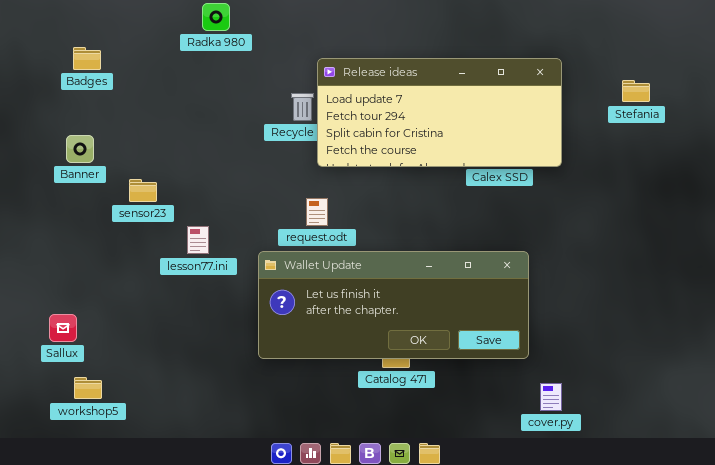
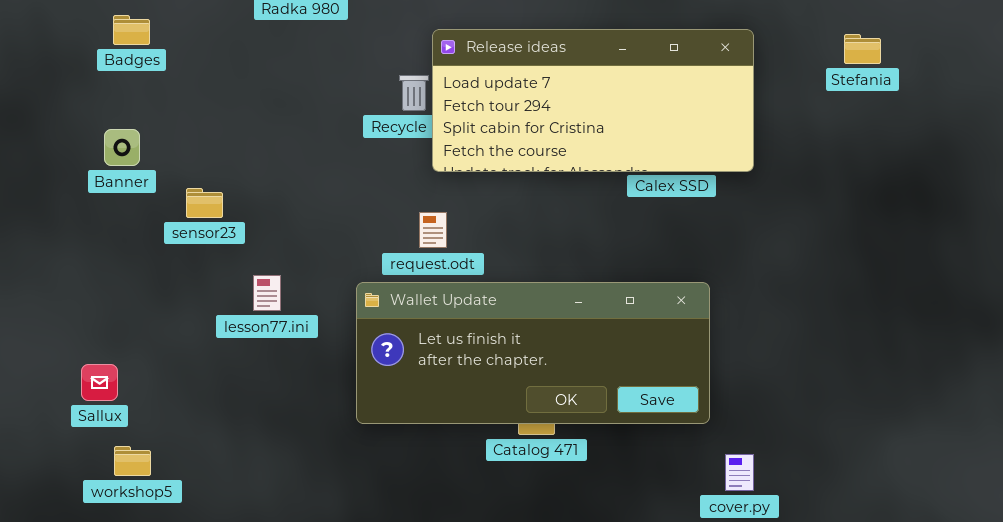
Stefania: [622,80,650,102] -> [844,34,881,64], moved
lesson77.ini: [187,226,209,254] -> [253,275,281,311], moved

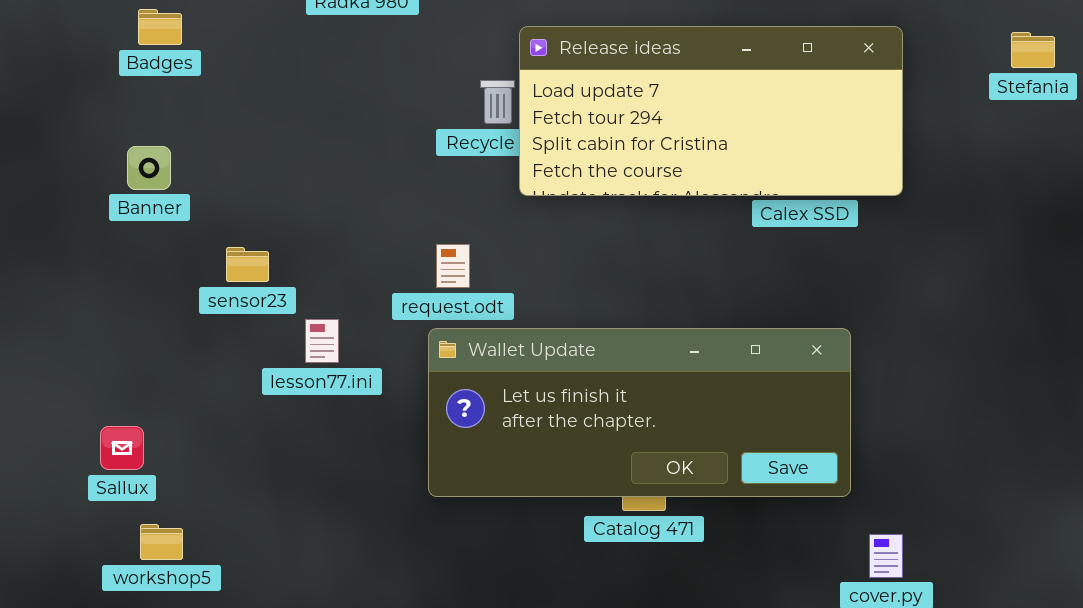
sensor23: [186,188,223,218] -> [226,247,269,282], moved
request.odt: [419,212,447,248] -> [436,244,470,288], moved

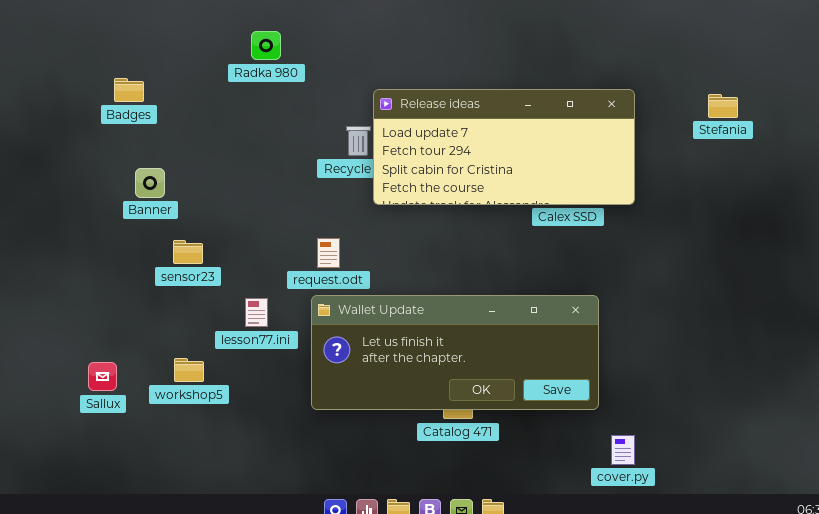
Banner: [127,146,171,190] -> [135,168,165,198], moved
lesson77.ini: [305,319,339,363] -> [245,298,268,327], moved
workshop5: [140,524,183,560] -> [174,358,204,382], moved

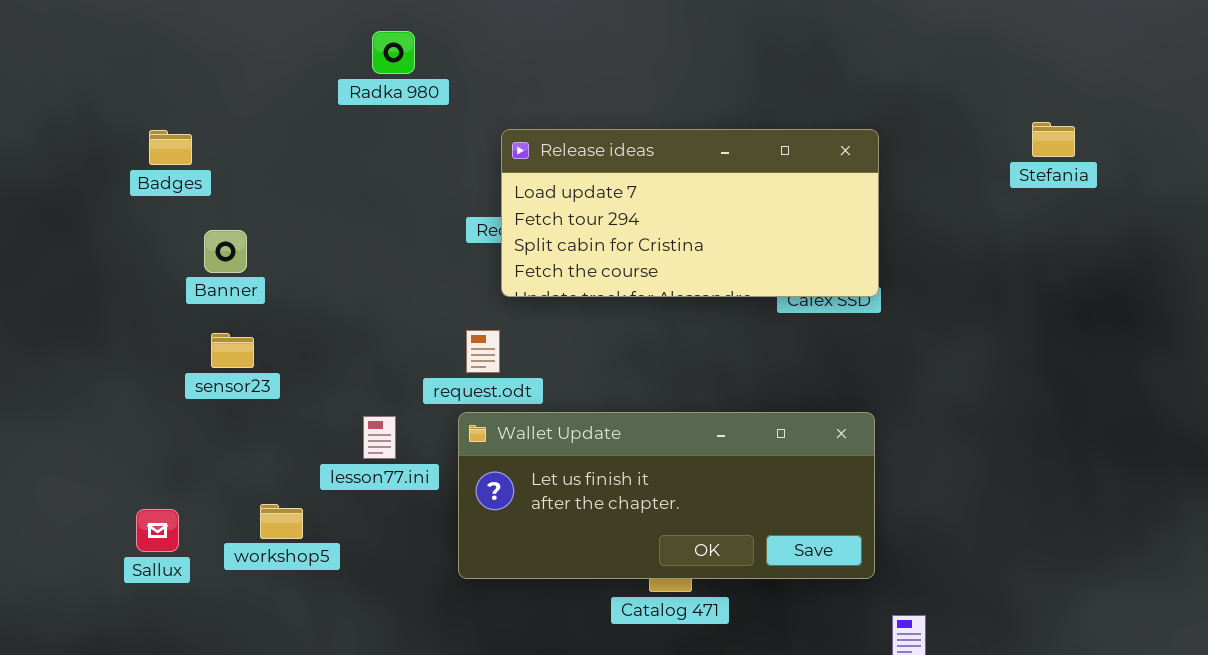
Badges: [114,78,144,102] -> [149,130,192,165], moved
Release ideas: [373,89,635,205] -> [501,129,879,297], moved
sensor23: [173,240,203,264] -> [211,333,254,368], moved

